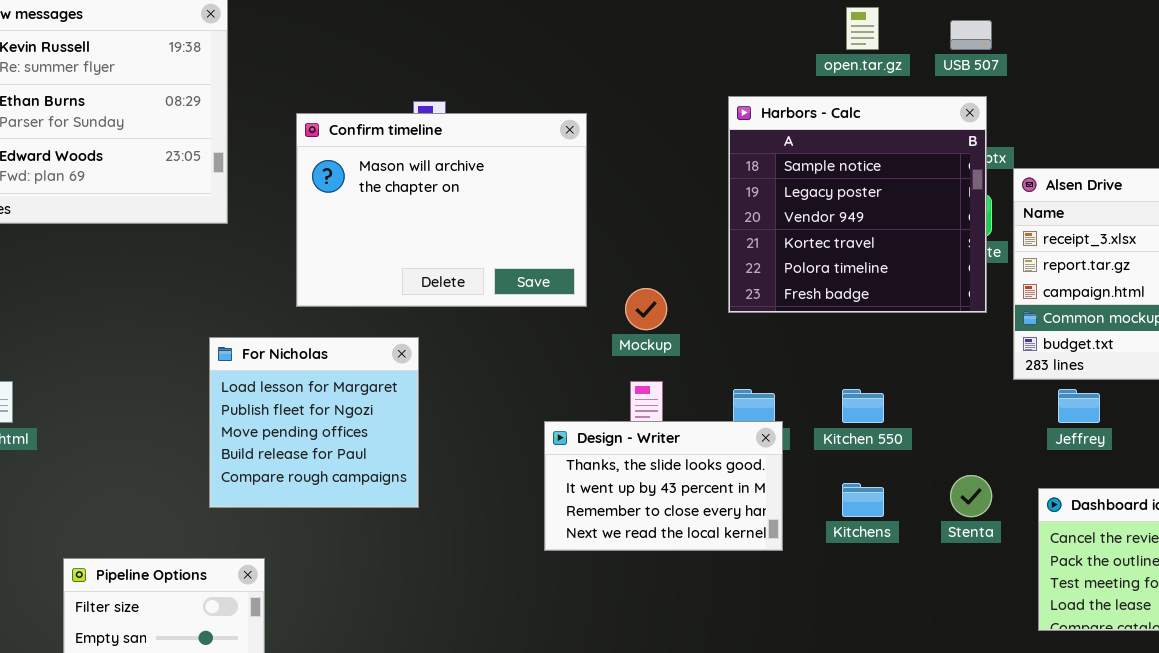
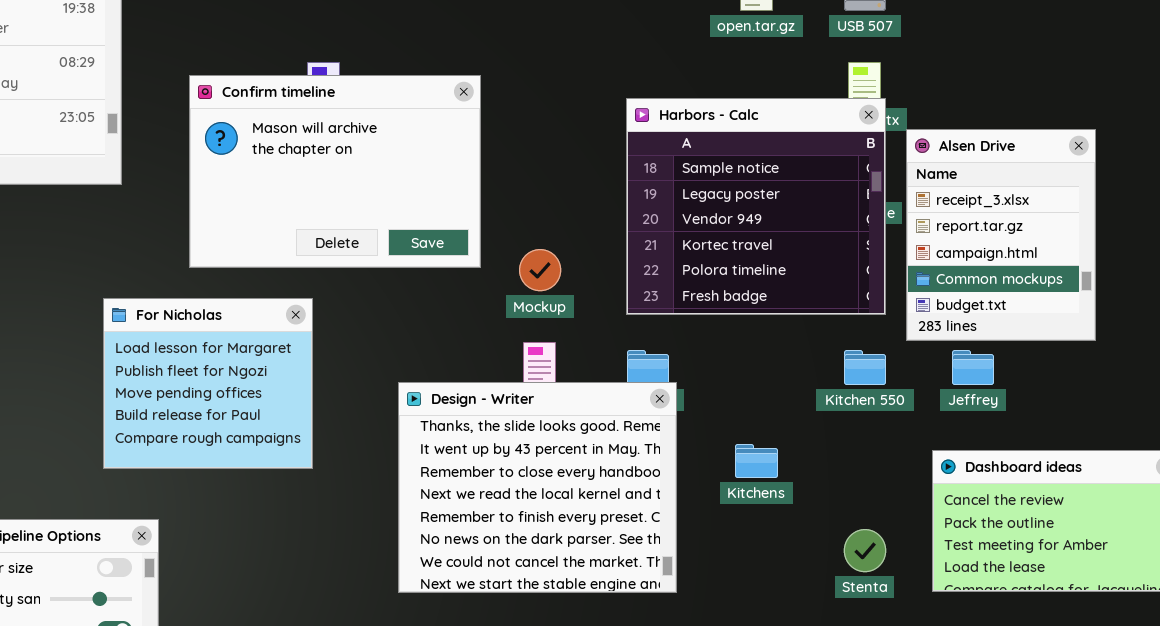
Harbors - Calc: [728,96,987,313] -> [626,98,886,315], moved
Kitchen 550: [842,389,884,423] -> [844,350,886,385], moved
Design - Writer: [544,421,783,551] -> [398,382,677,593], resized
Stenta: [950,475,992,517] -> [844,529,886,572], moved

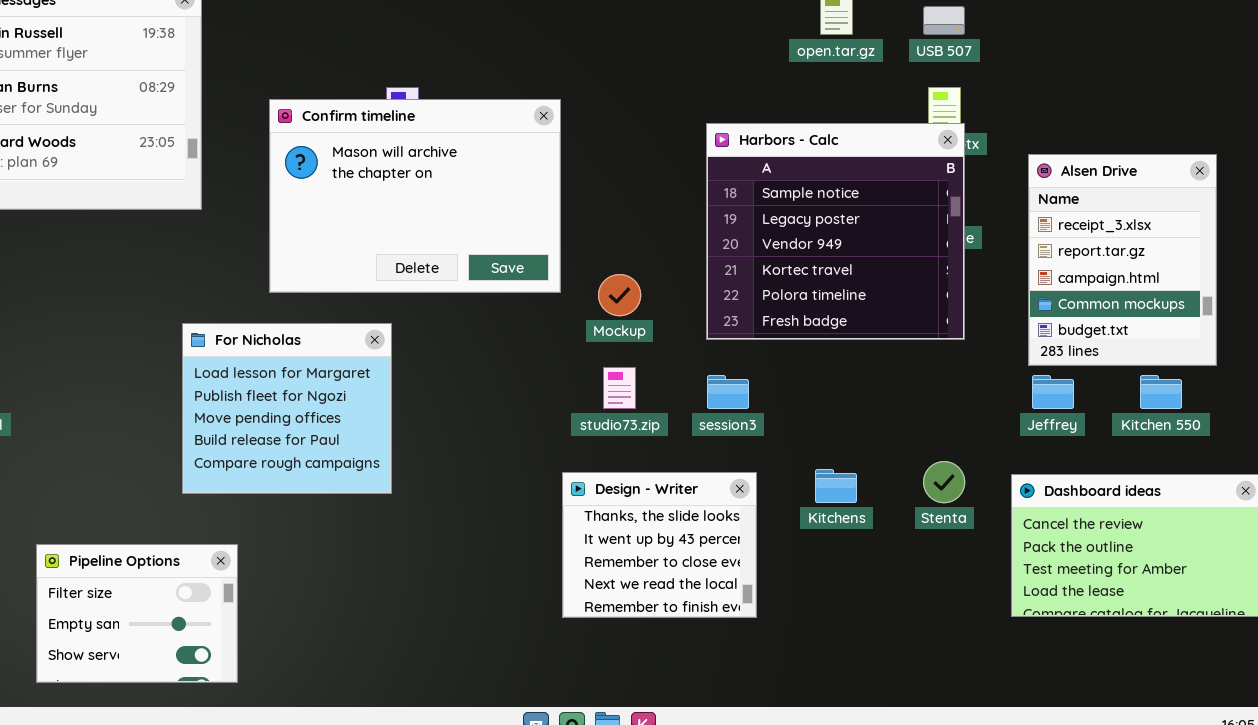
Alsen Drive: [906,129,1096,341] -> [1028,154,1217,366], moved
Kitchen 550: [844,350,886,385] -> [1140,375,1182,409], moved
Design - Writer: [398,382,677,593] -> [562,472,757,618], resized
Stenta: [844,529,886,572] -> [923,461,965,503], moved

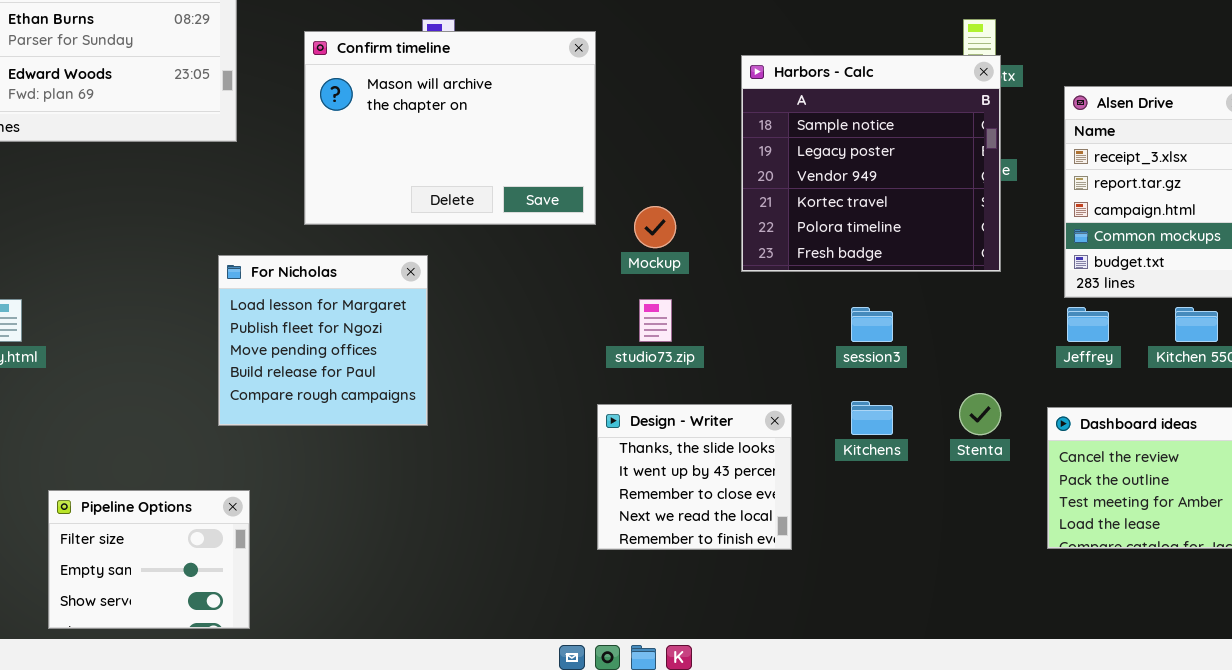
session3: [707,375,749,409] -> [851,307,893,342], moved
Pipeline Options: [36,544,238,683] -> [48,490,250,629], moved

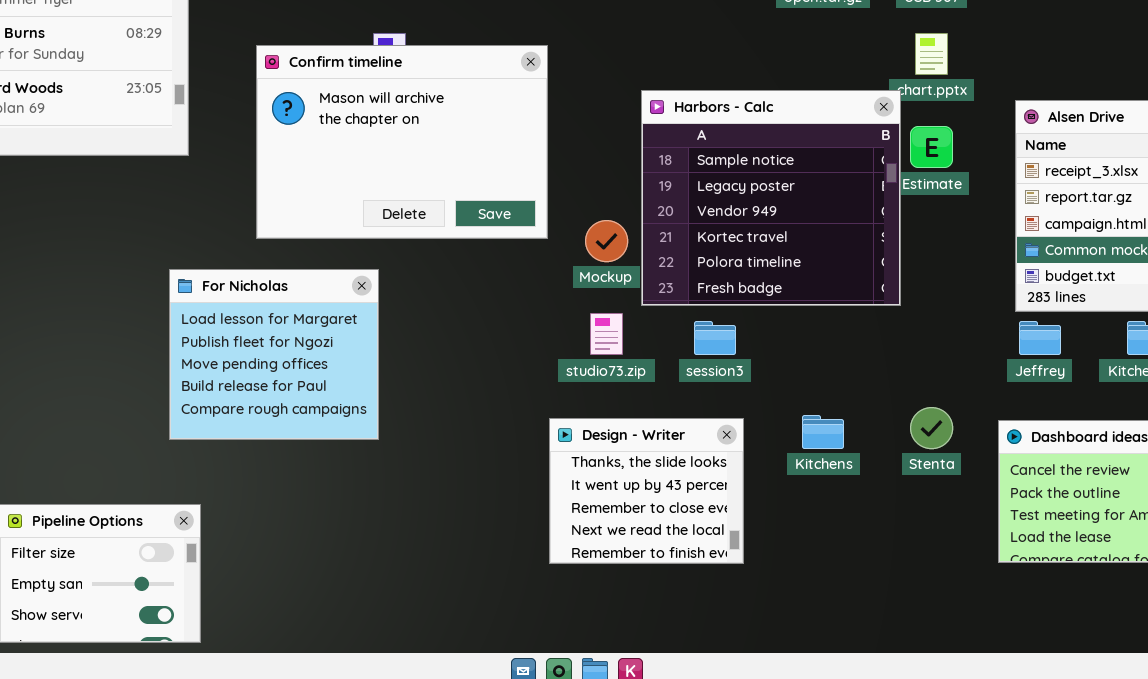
Harbors - Calc: [741,55,1001,272] -> [641,90,901,306], moved
session3: [851,307,893,342] -> [694,321,736,355], moved

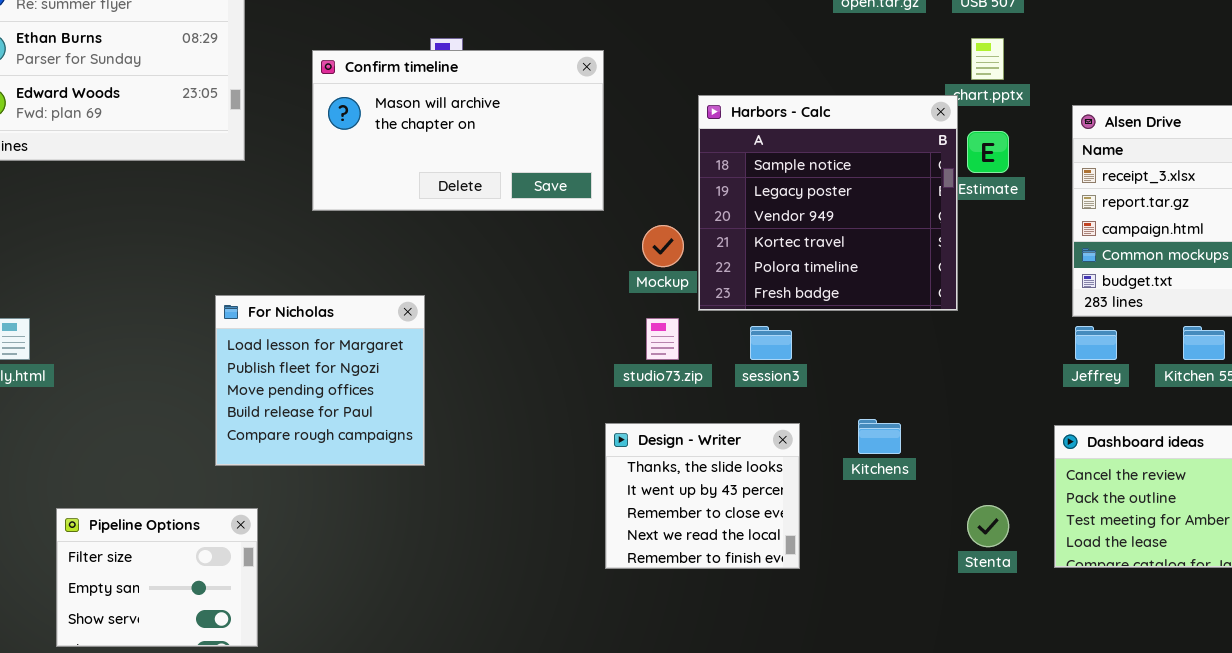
Confirm timeline: [256,45,548,239] -> [312,50,604,211], resized
For Nicholas: [169,269,379,440] -> [215,295,425,466], moved
Stenta: [910,407,953,449] -> [967,505,1009,547], moved

